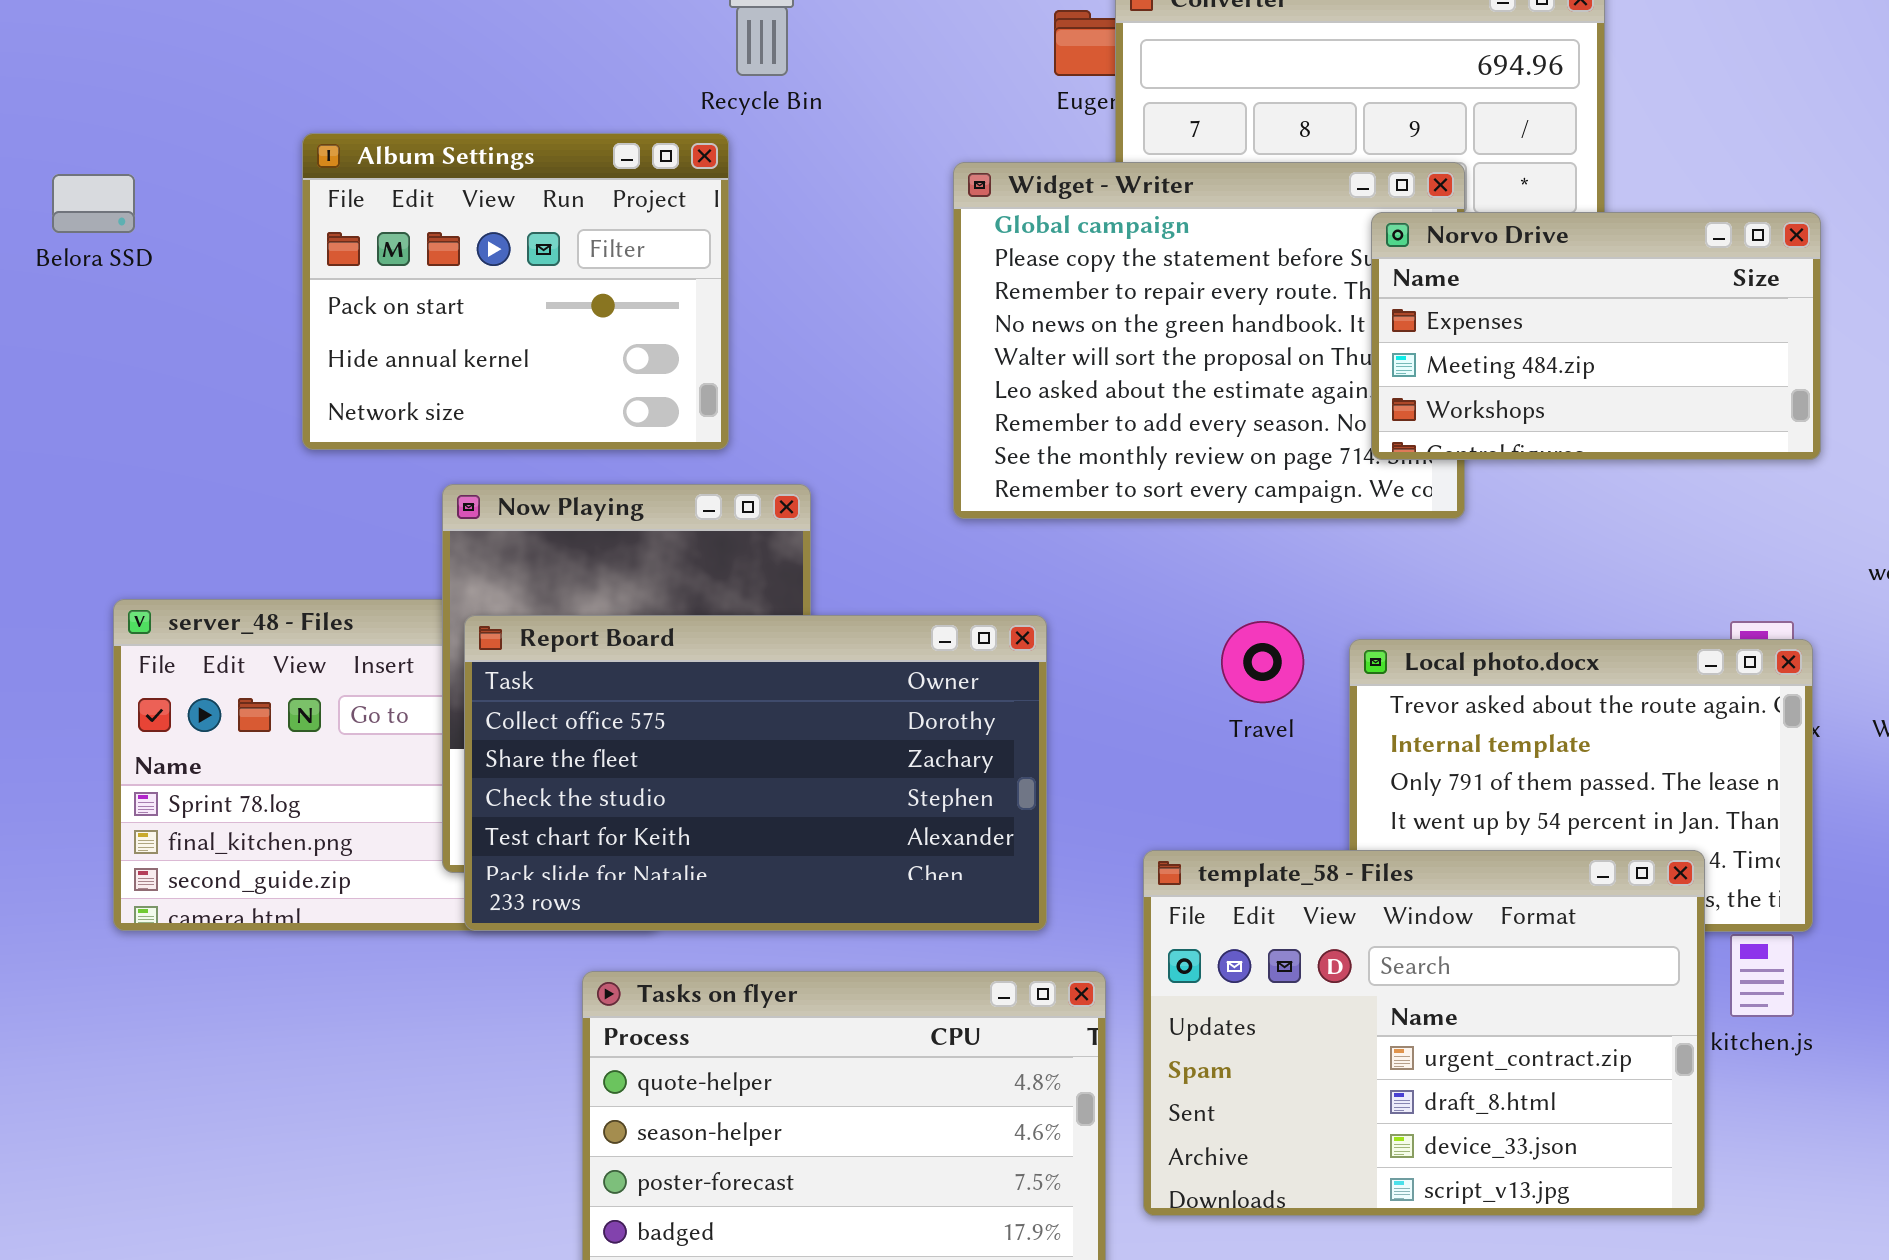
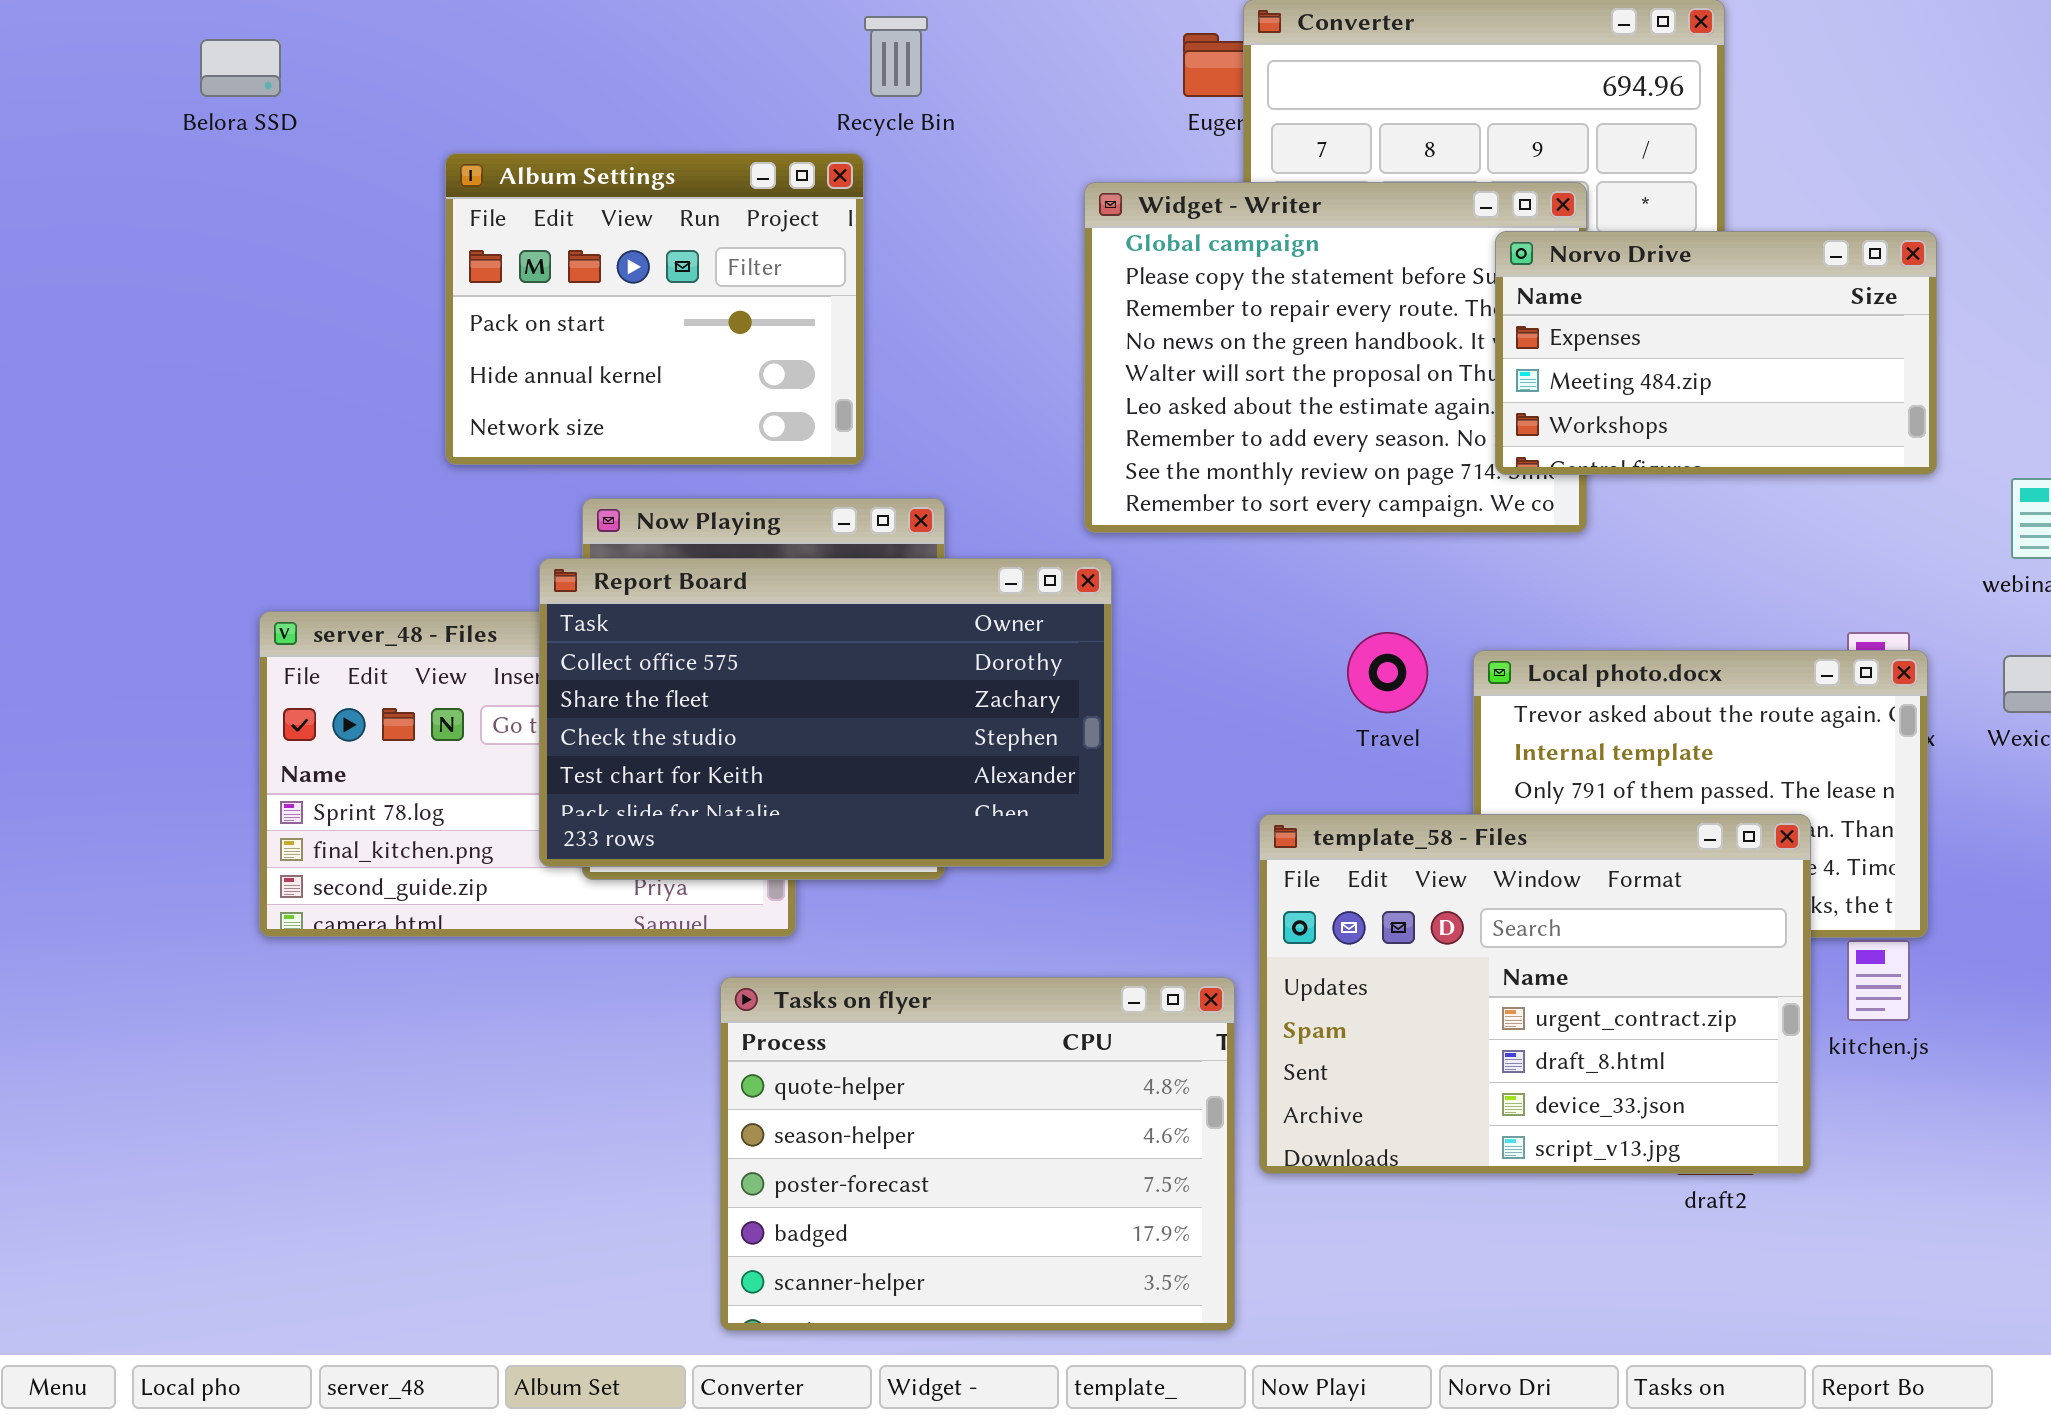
Belora SSD: [52,174,135,233] -> [200,39,281,97], moved
Report Board: [464,615,1047,931] -> [539,558,1112,867], moved
template_58 - Files: [1143,850,1705,1216] -> [1259,814,1811,1174], moved

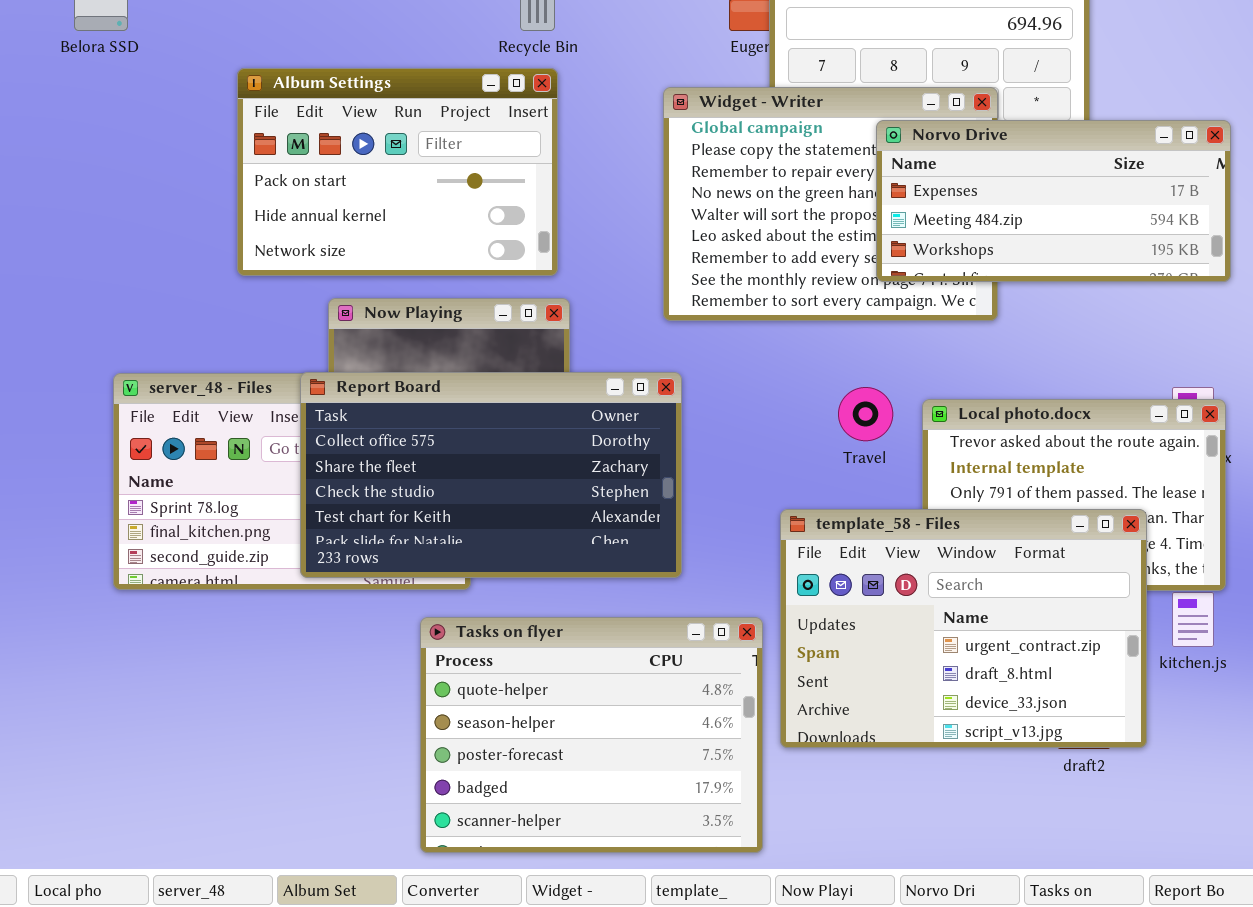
Album Settings: [445,153,864,465] -> [237,68,558,276], resized
Norvo Drive: [1495,231,1937,475] -> [876,120,1231,282], resized
Report Board: [539,558,1112,867] -> [300,372,682,578], moved

